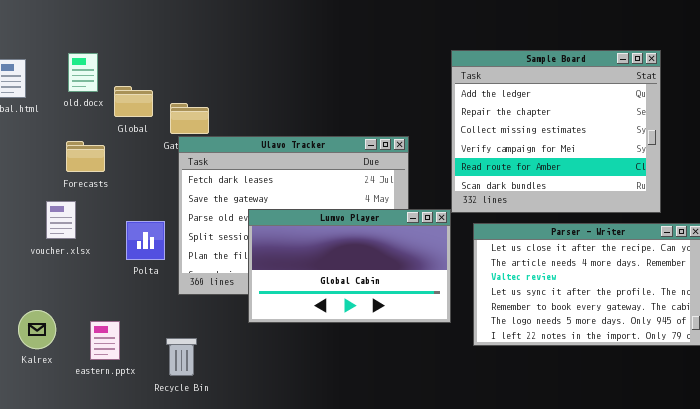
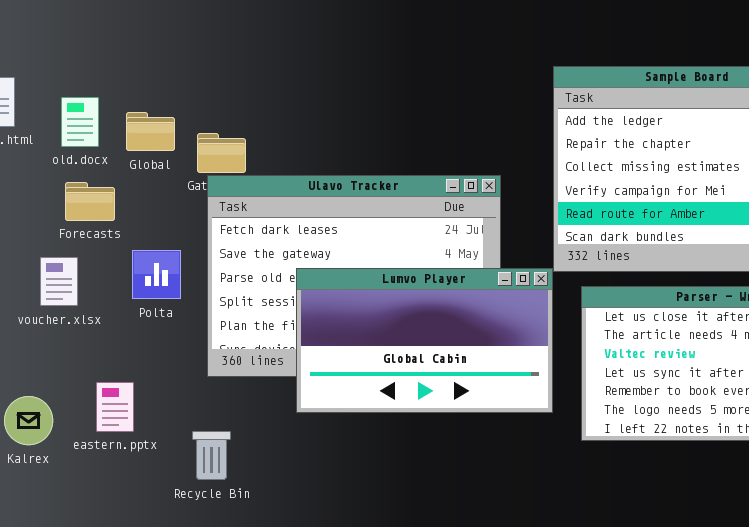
old.docx: [68,53,98,92] -> [61,97,99,147], moved
Polta: [126,221,165,260] -> [132,250,181,299], moved
eastern.pptx: [90,321,120,360] -> [96,382,134,432], moved

